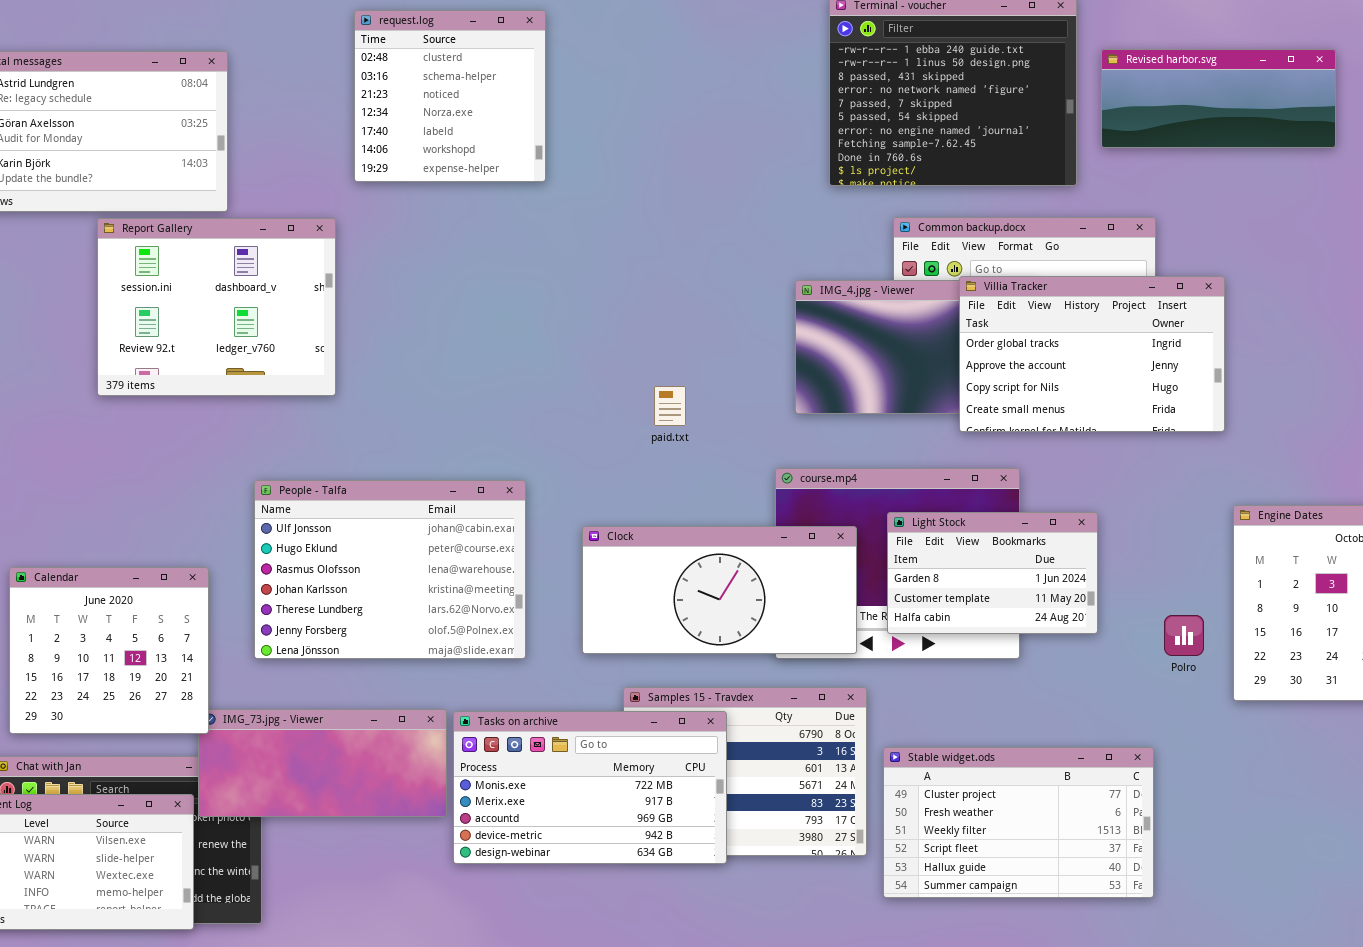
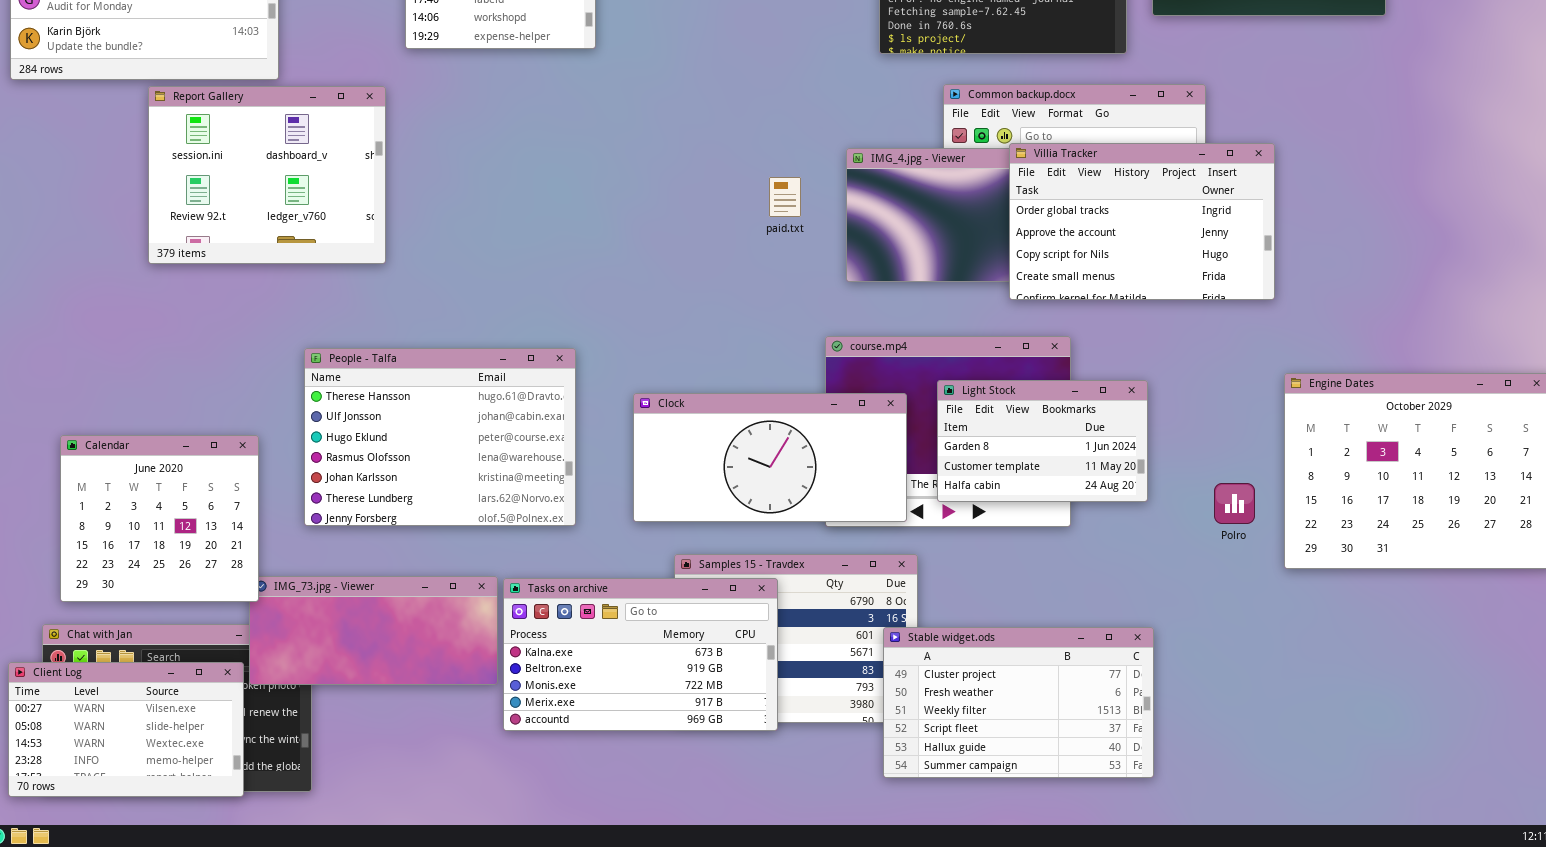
paid.txt: [654,386,686,426] -> [769,177,801,217], moved
People - Talfa: [254,480,526,659] -> [304,348,576,526], scrolled up 1 row
Tasks on archive: [453,711,727,864] -> [503,578,778,731], scrolled up 2 rows
Stable widget.ods: [883,747,1154,898] -> [883,627,1154,778], moved

